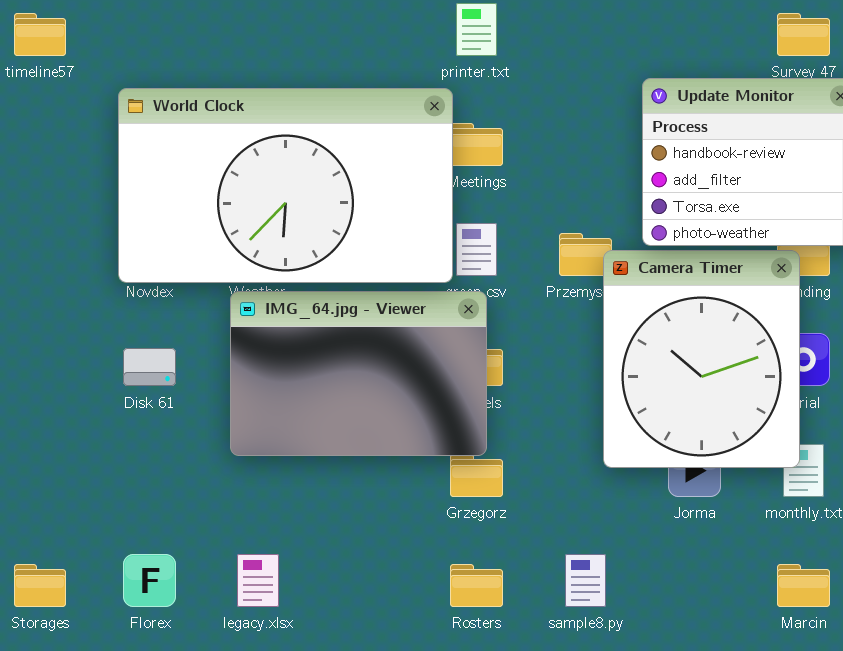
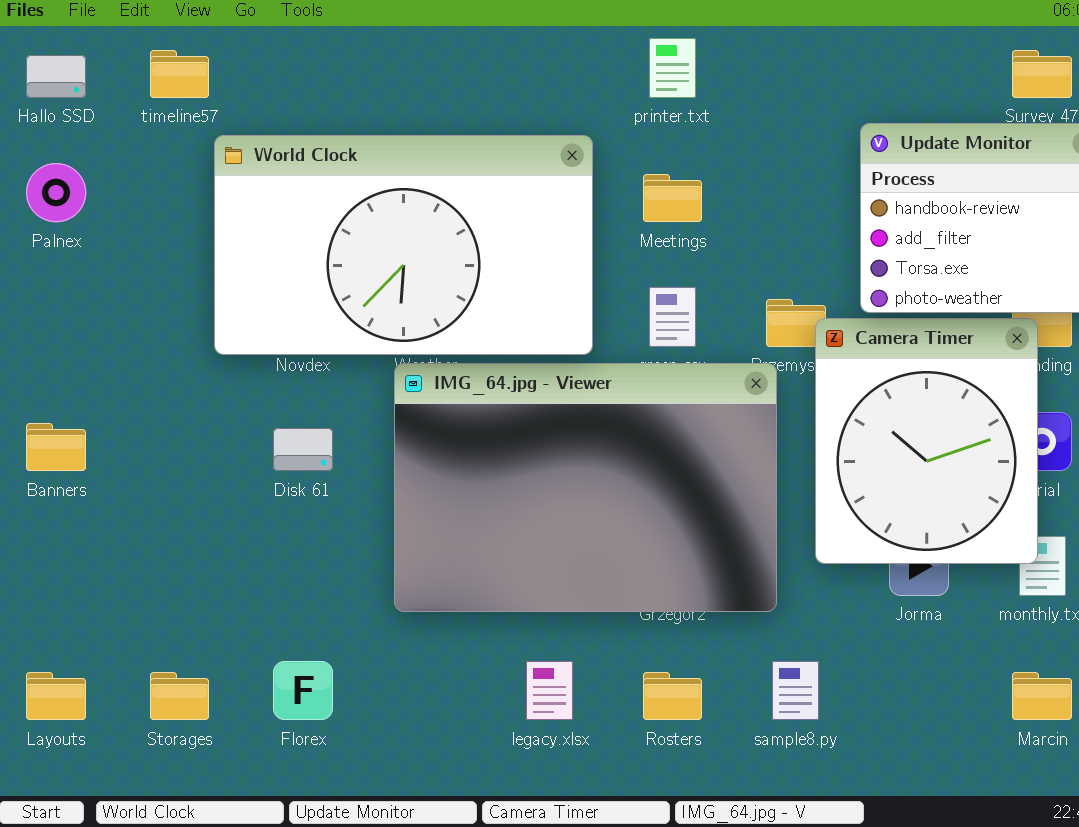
World Clock: [118,88,453,283] -> [214,135,593,355], moved
IMG_64.jpg - Viewer: [230,291,487,456] -> [394,363,777,612], resized
legacy.xlsx: [237,554,279,607] -> [526,661,573,720], moved

